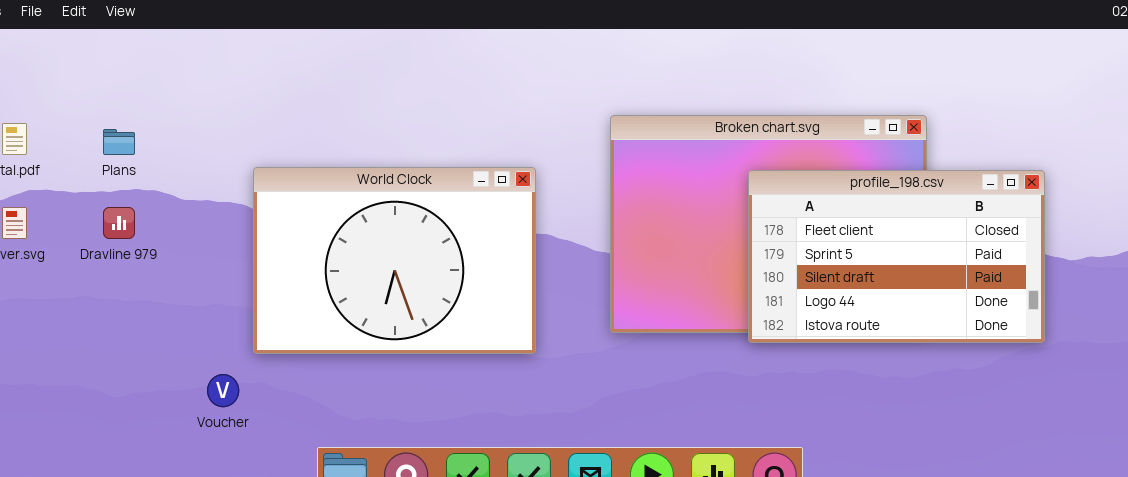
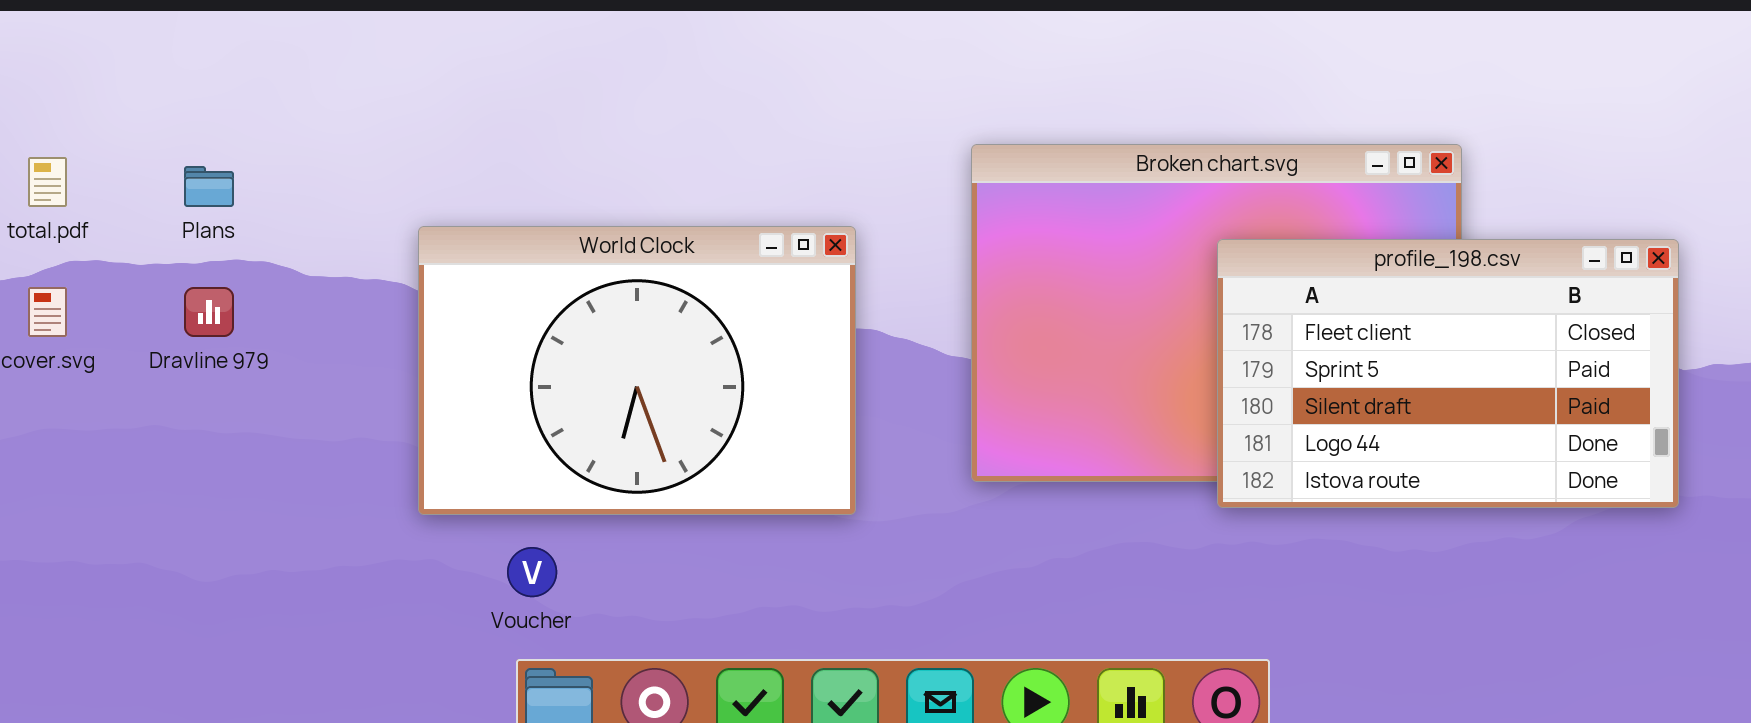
profile_198.csv: [748,170,1045,343] -> [1217,239,1679,508], moved
Voucher: [207,374,239,407] -> [507,547,557,597], moved

